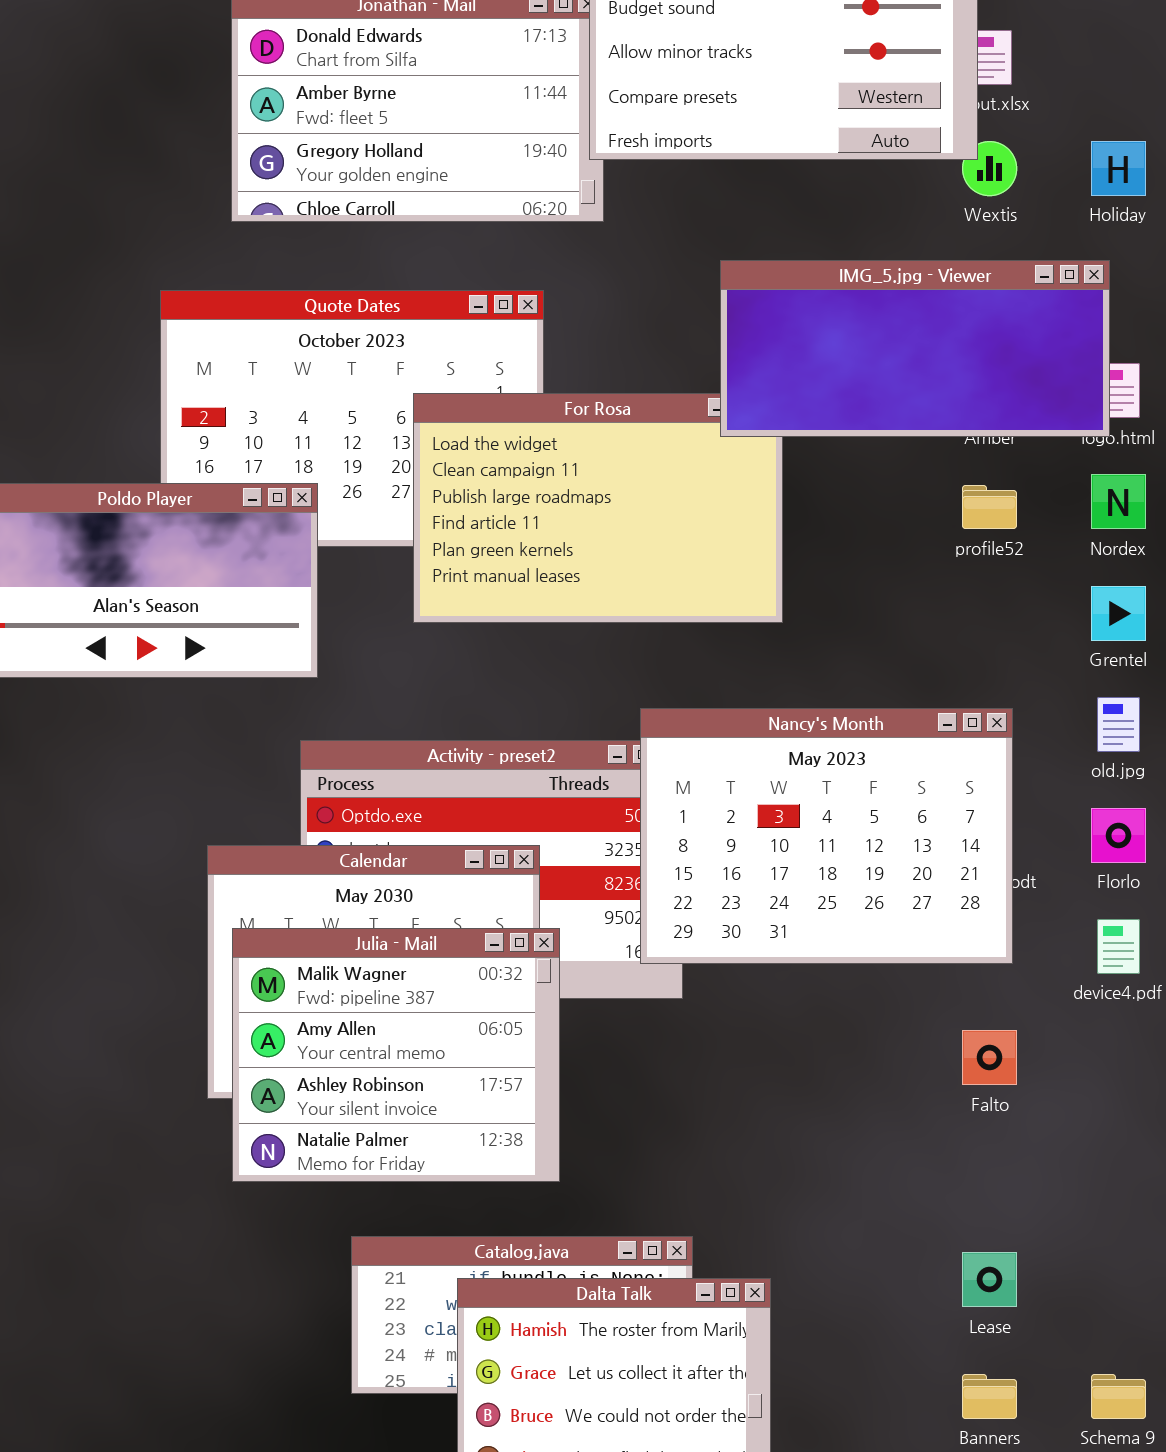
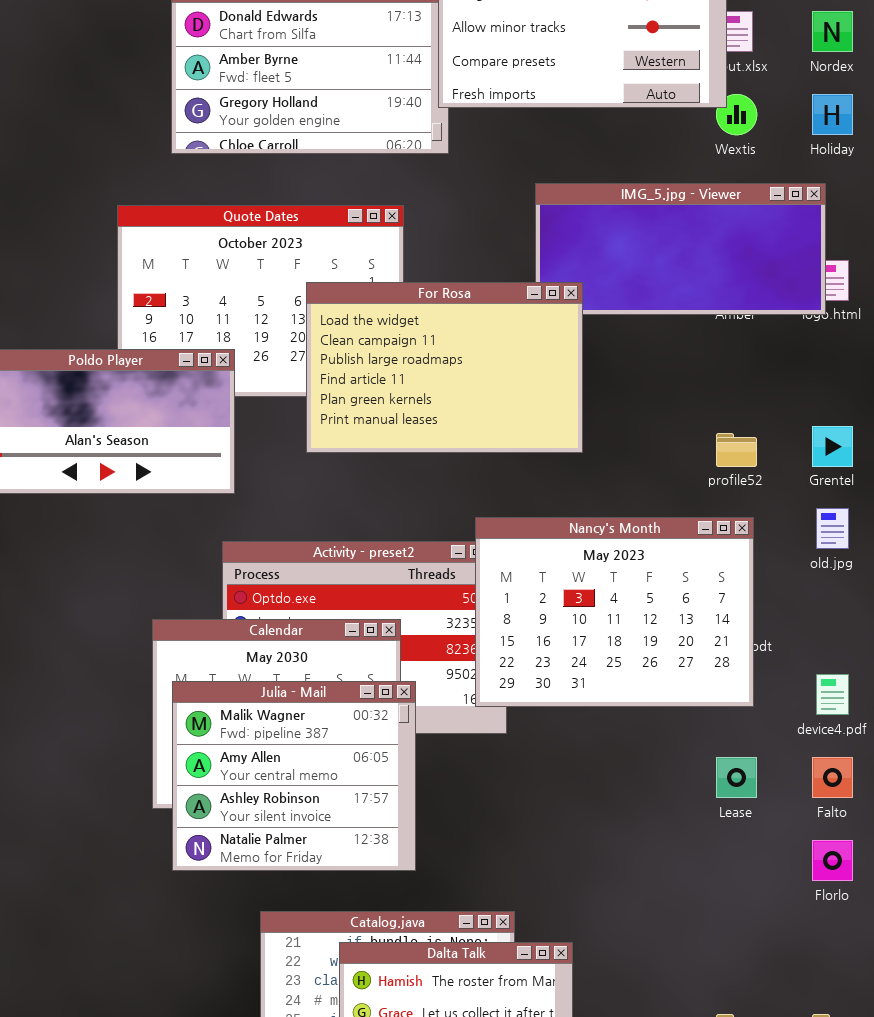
For Rosa: [413,393,783,623] -> [306,282,583,453], raised
Nordex: [1091,474,1146,529] -> [812,11,853,52], moved
profile52: [962,485,1017,529] -> [716,433,757,467], moved
Florlo: [1091,808,1146,863] -> [812,840,853,881], moved
Falto: [962,1030,1017,1085] -> [812,757,853,798], moved
Lease: [962,1252,1017,1307] -> [716,757,757,798], moved

